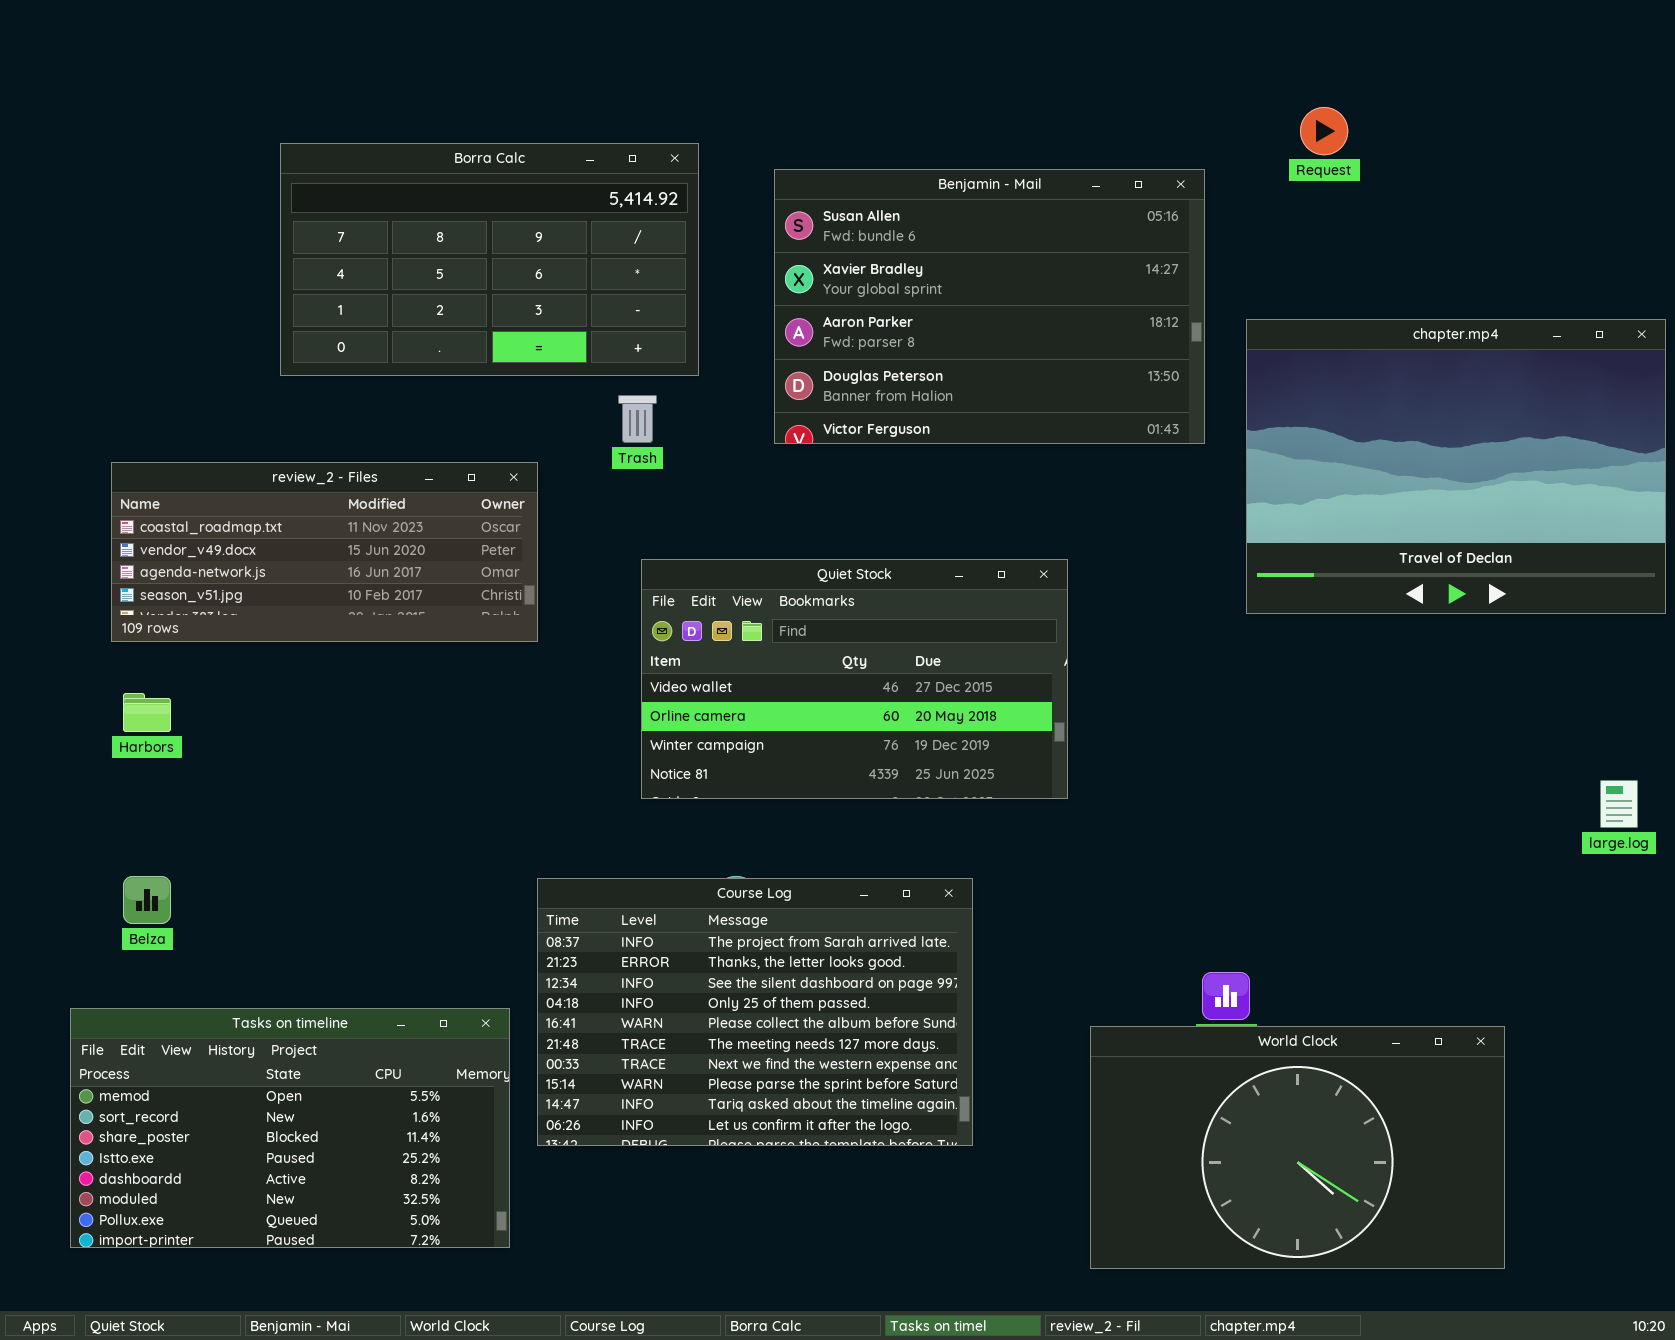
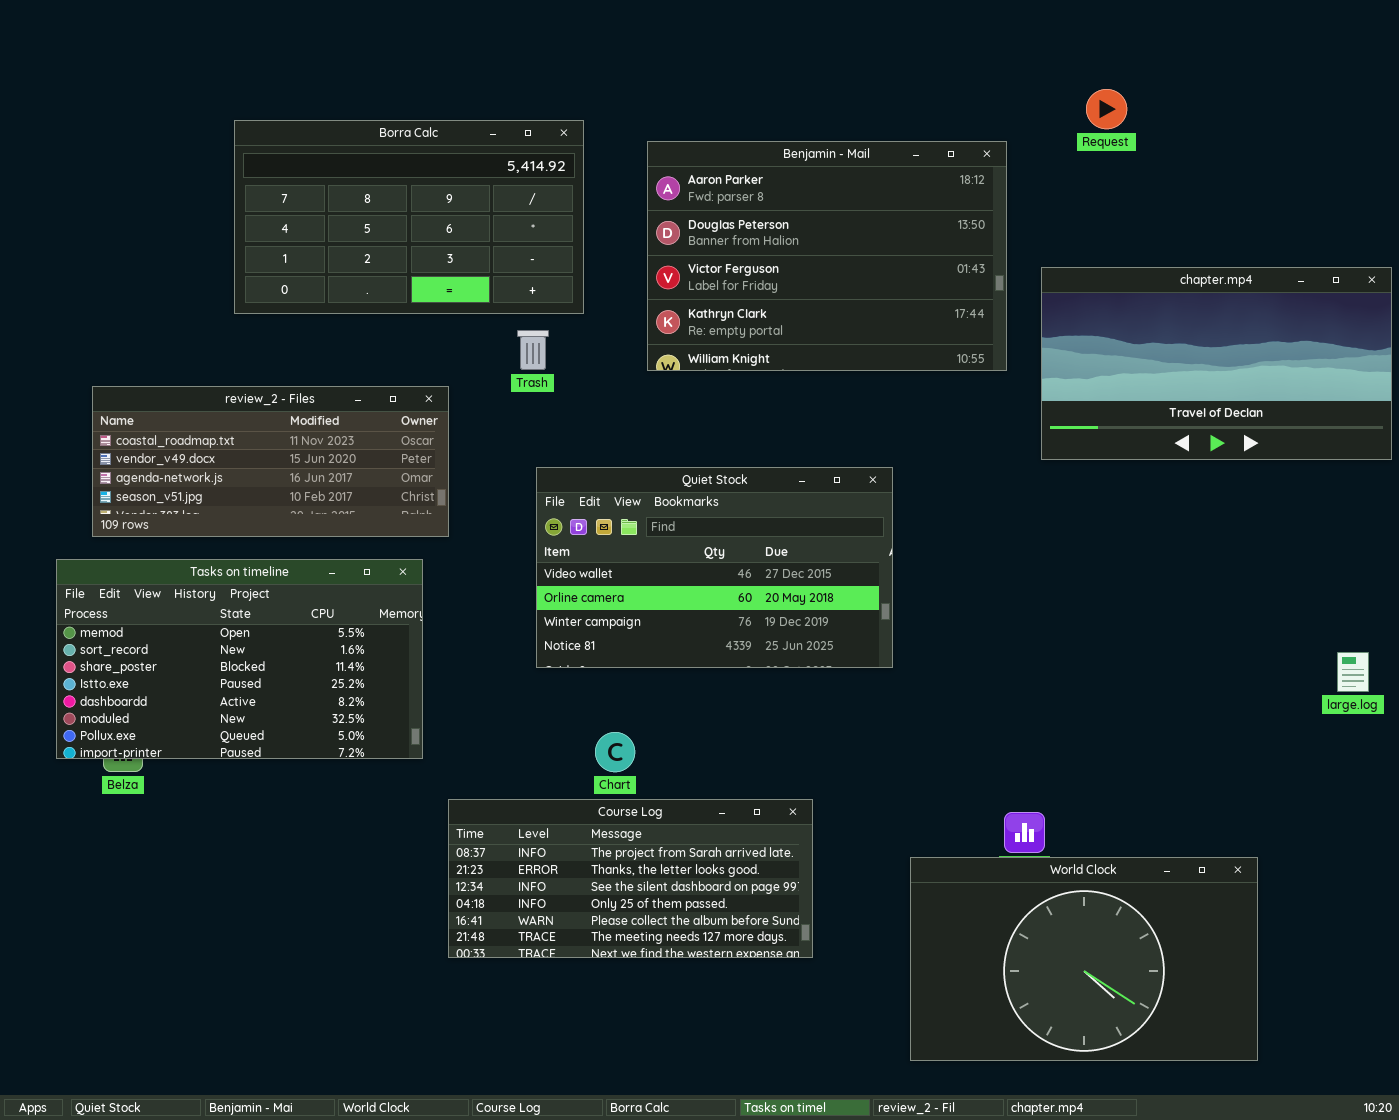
Benjamin - Mail: [774,169,1205,444] -> [647,141,1007,371], scrolled down 2 rows
chapter.mp4: [1246,319,1666,614] -> [1041,267,1392,460], resized
Course Log: [537,878,973,1146] -> [448,799,813,958], resized
Tasks on timeline: [70,1008,510,1248] -> [56,559,423,759], moved

